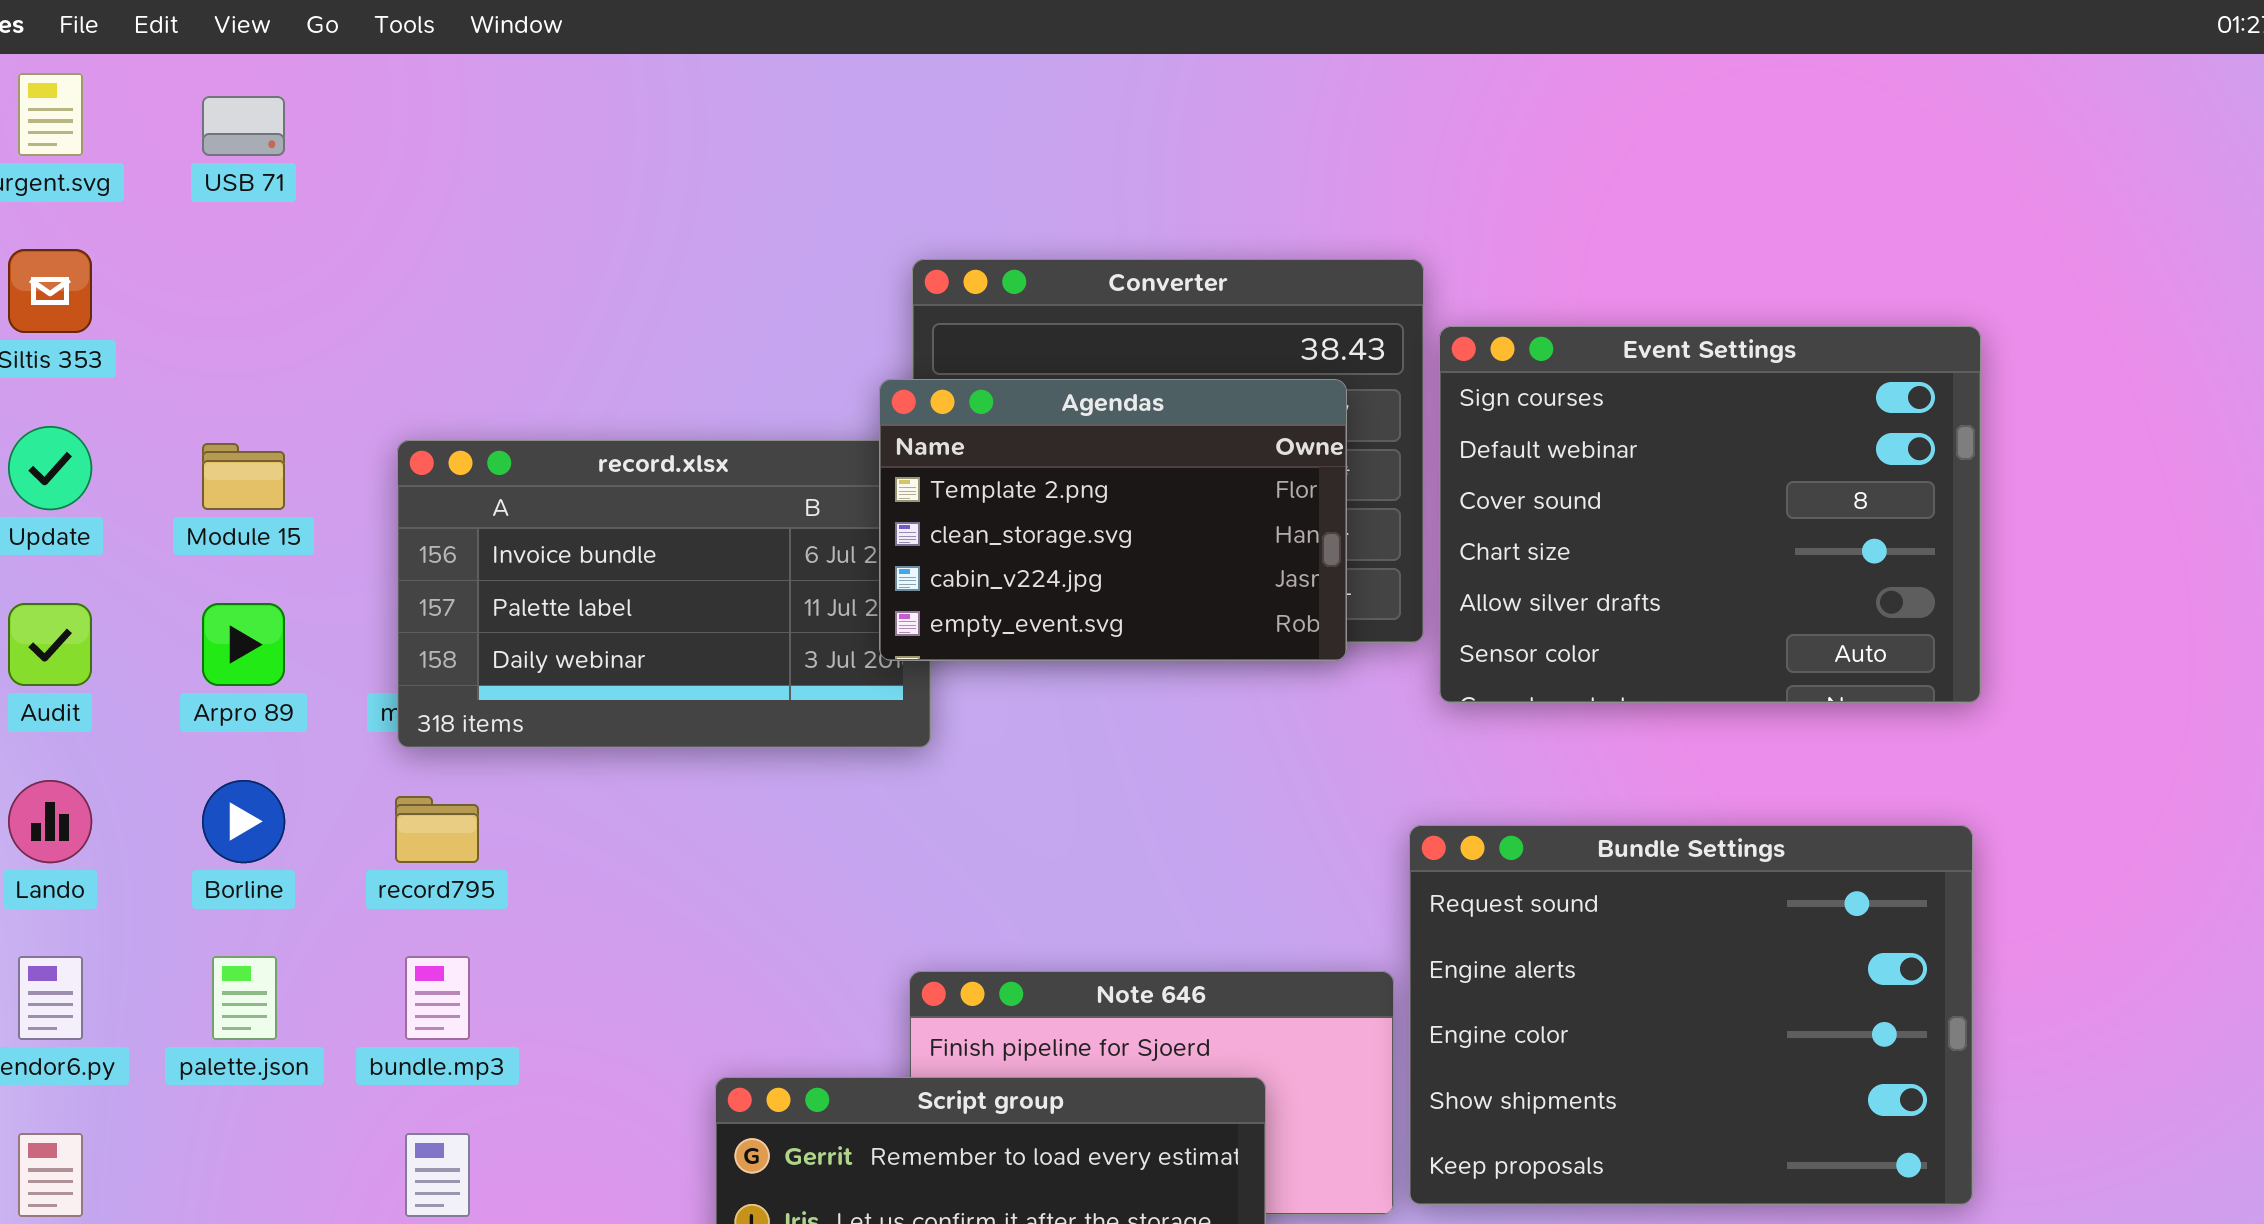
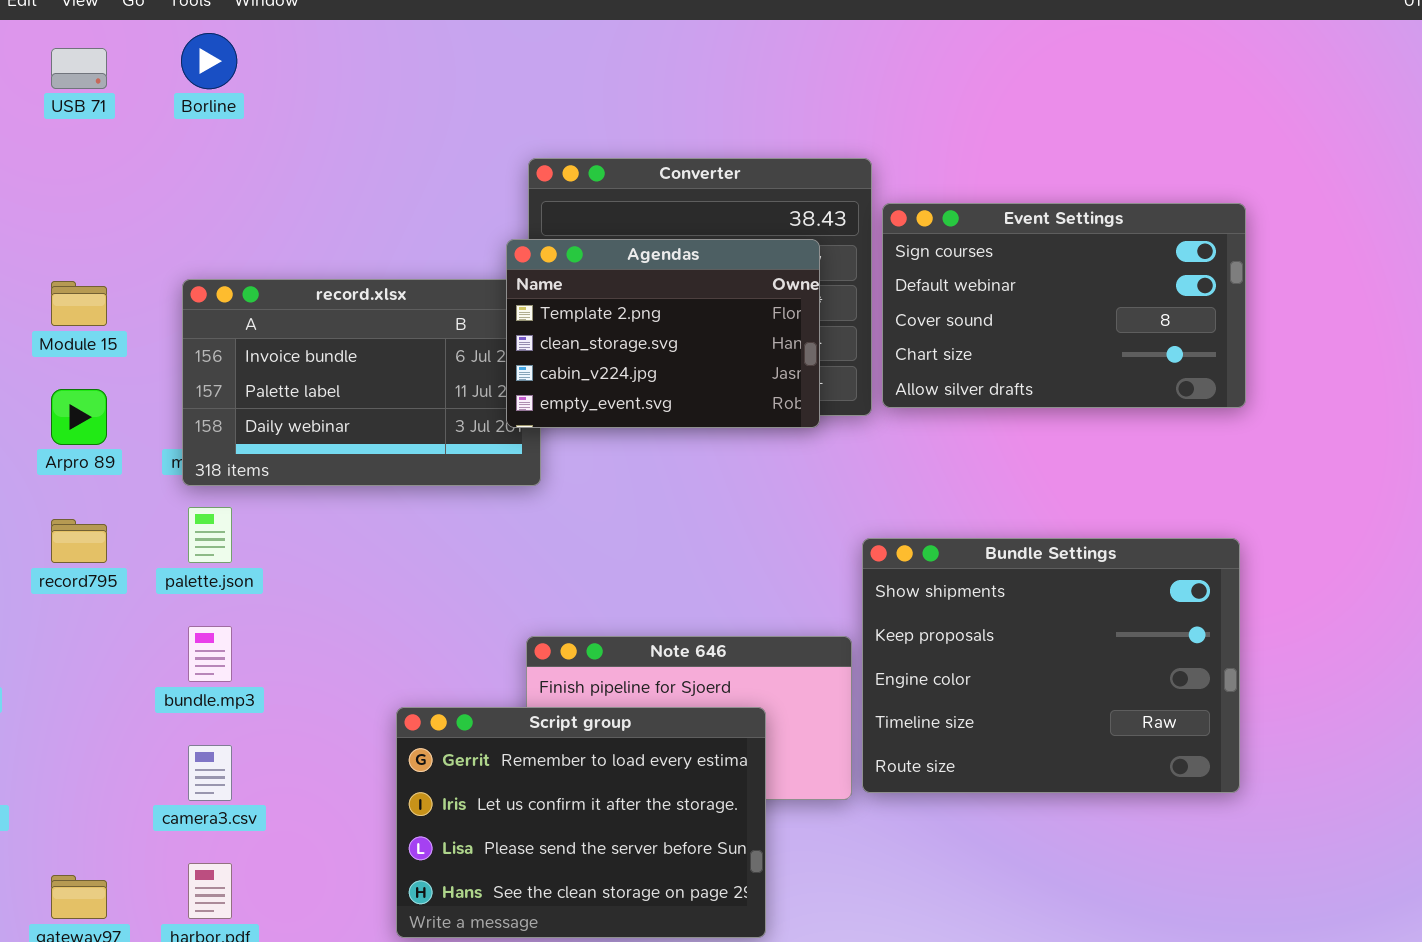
Event Settings: [1439,326,1981,703] -> [882,203,1246,408], resized
Borline: [202,780,285,863] -> [181,33,237,89], moved
record795: [395,796,479,863] -> [51,519,107,563], moved
Bundle Settings: [1409,825,1973,1205] -> [862,538,1240,793], scrolled down 3 rows
palette.json: [212,956,277,1040] -> [188,507,232,563], moved

